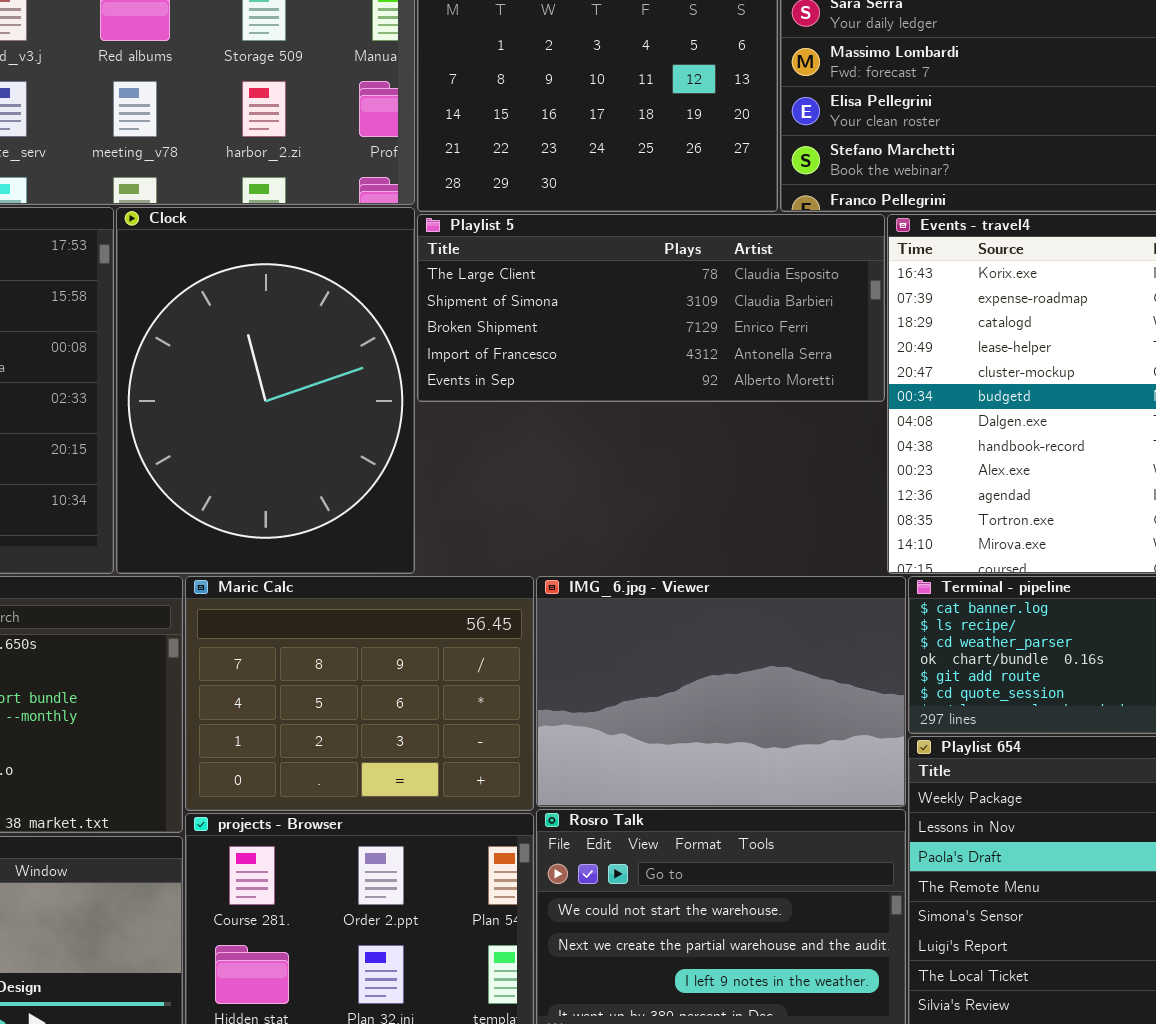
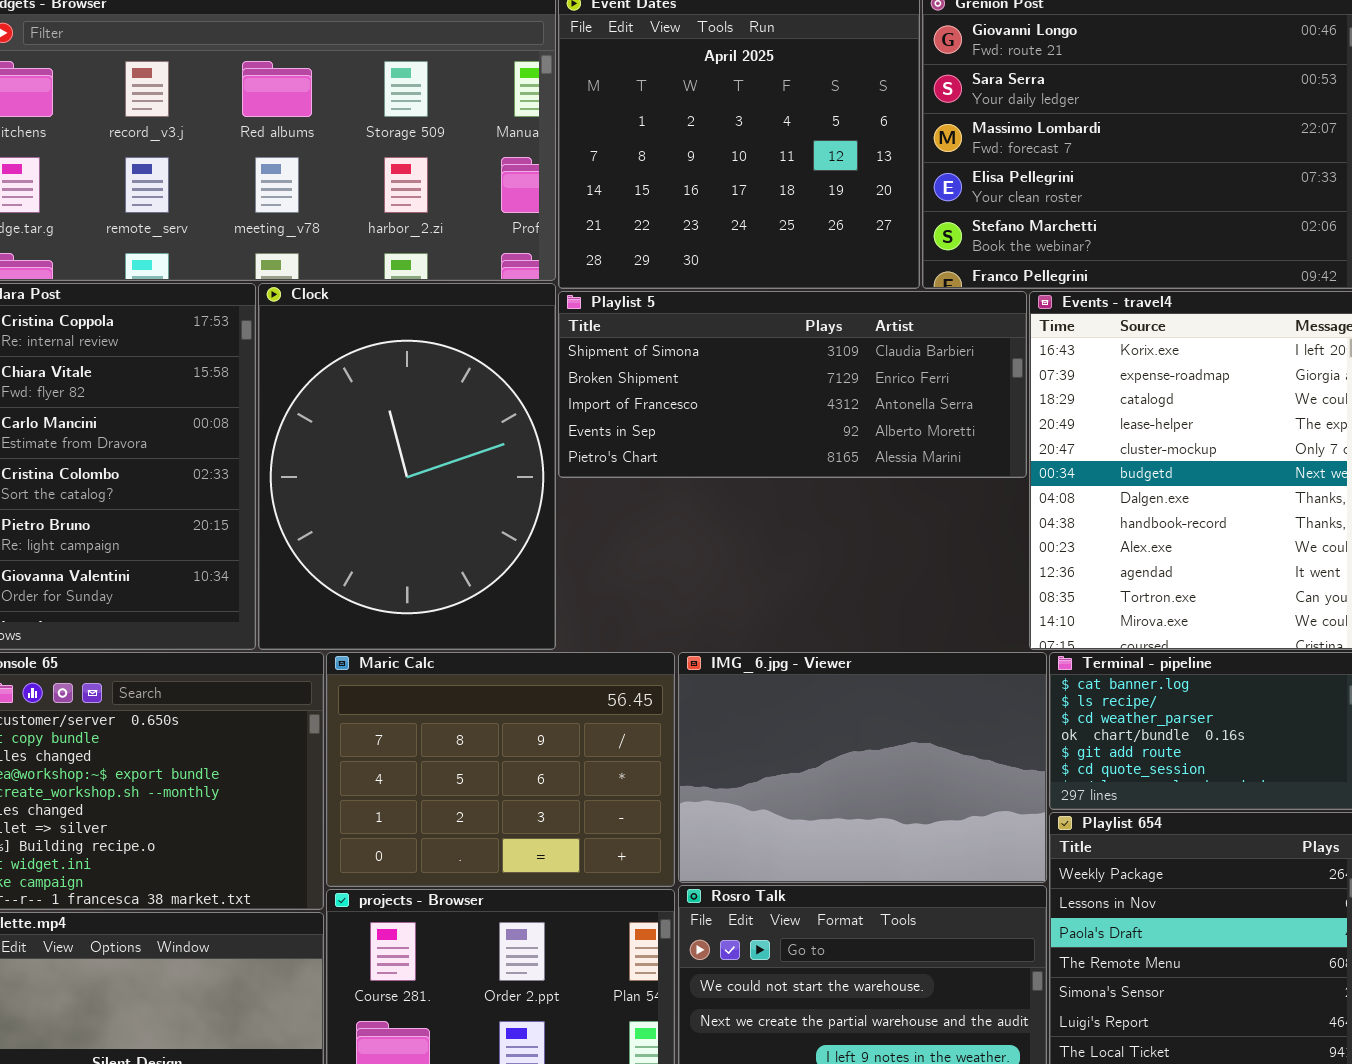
Playlist 5: [417,214,885,402] -> [558,291,1027,478], scrolled down 1 row

